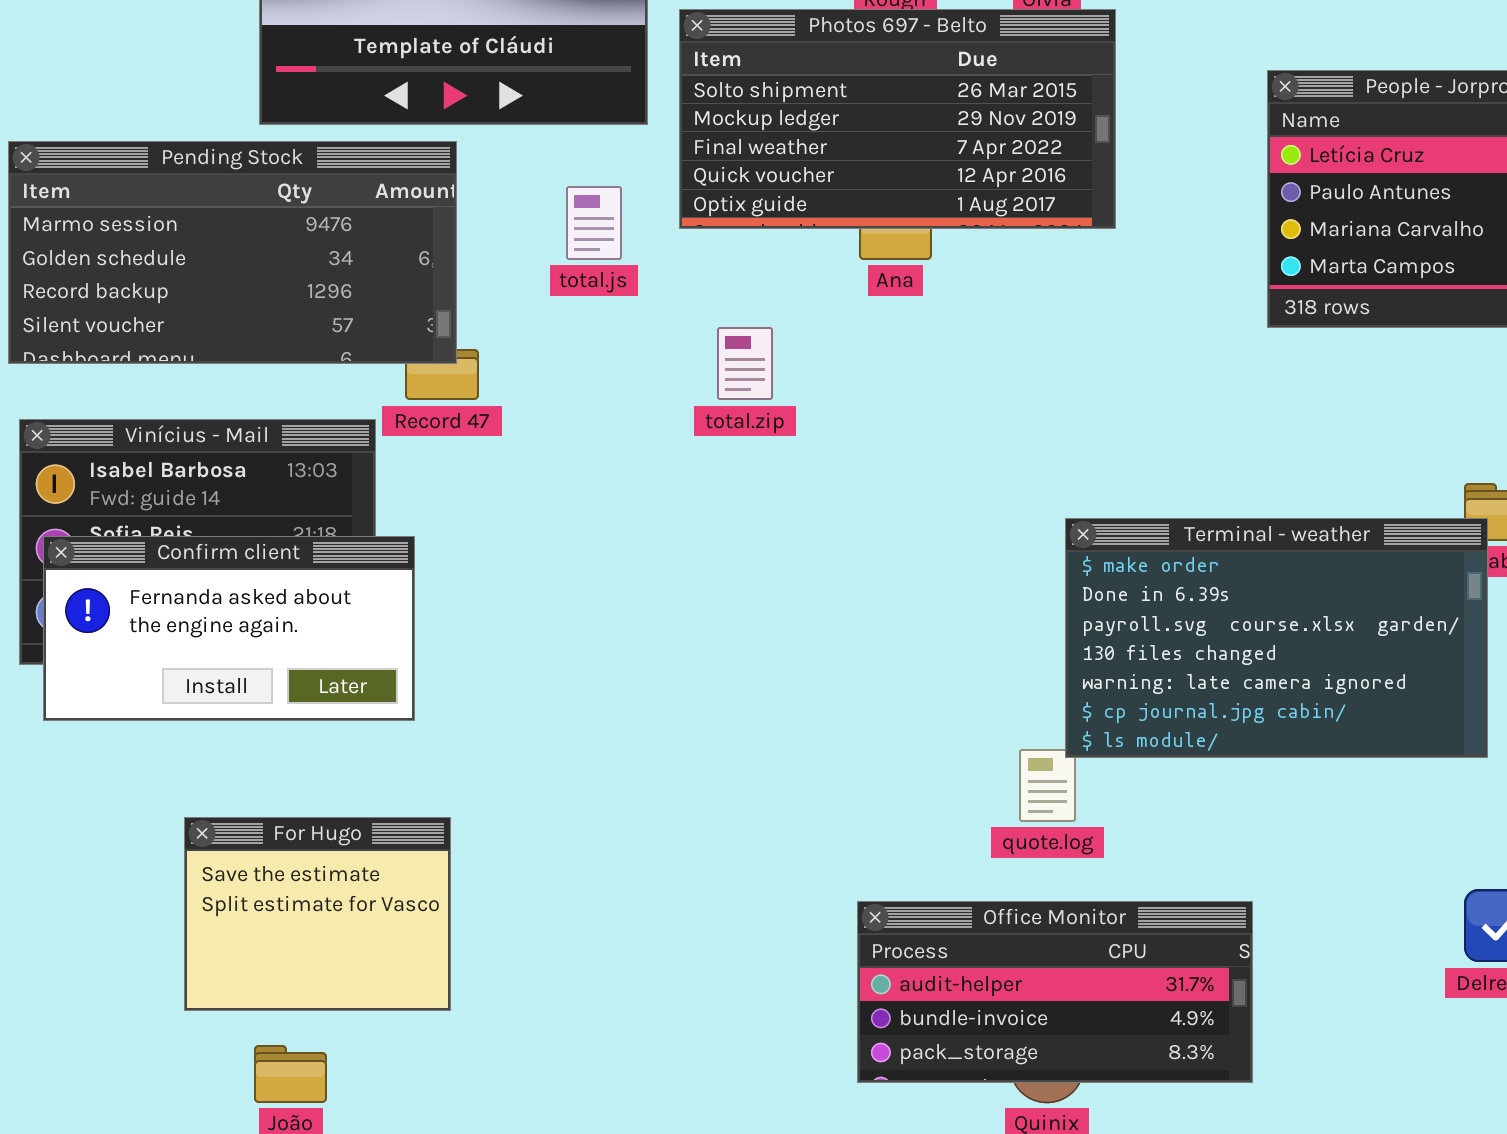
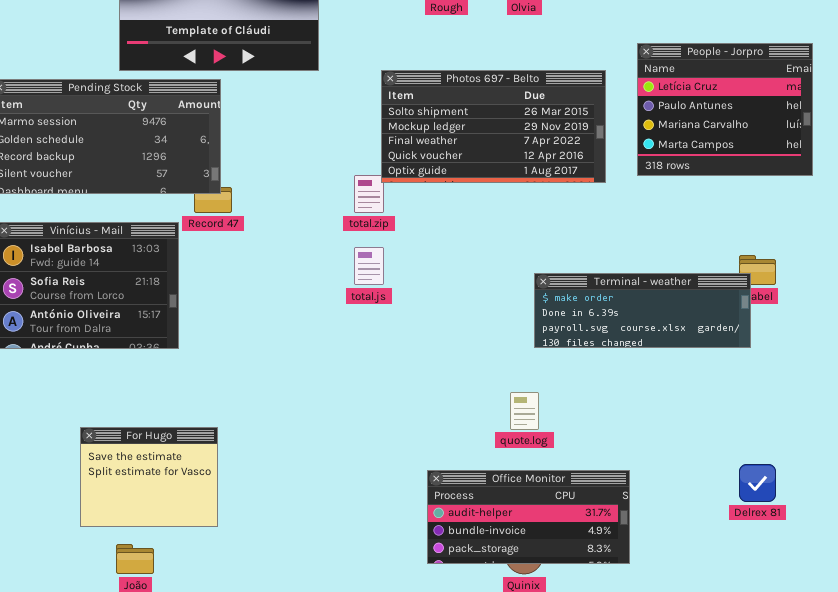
Photos 697 - Belto: [679,9,1116,229] -> [381,70,606,183], moved
total.js: [566,186,622,260] -> [354,247,384,285], moved
Terminal - weather: [1065,518,1488,758] -> [534,273,751,348], resized
Confirm client: [43,536,415,721] -> none, closed

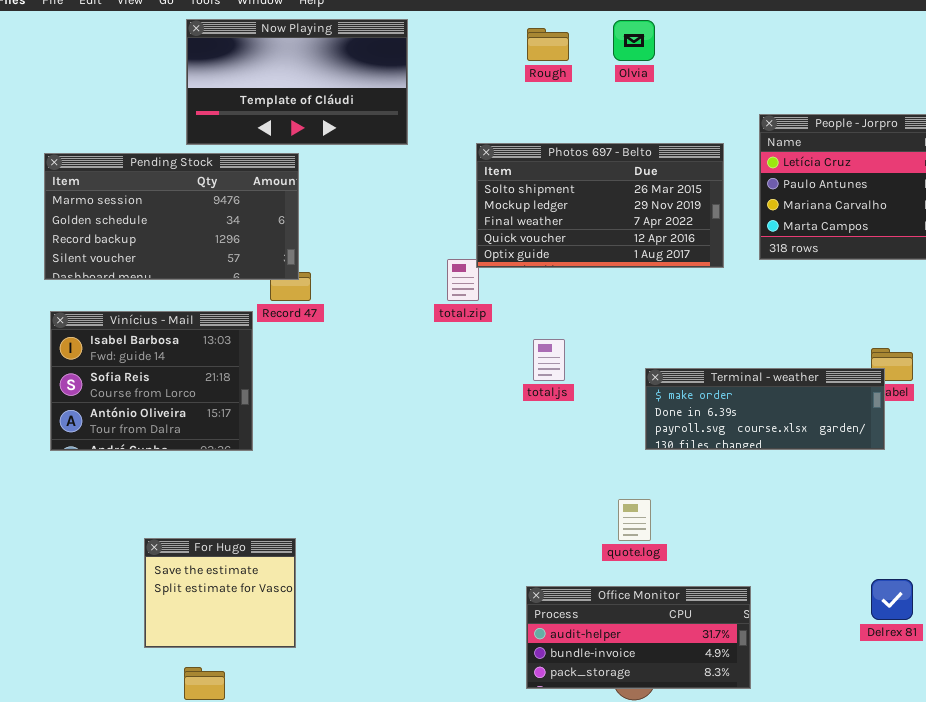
total.js: [354,247,384,285] -> [533,339,565,381], moved

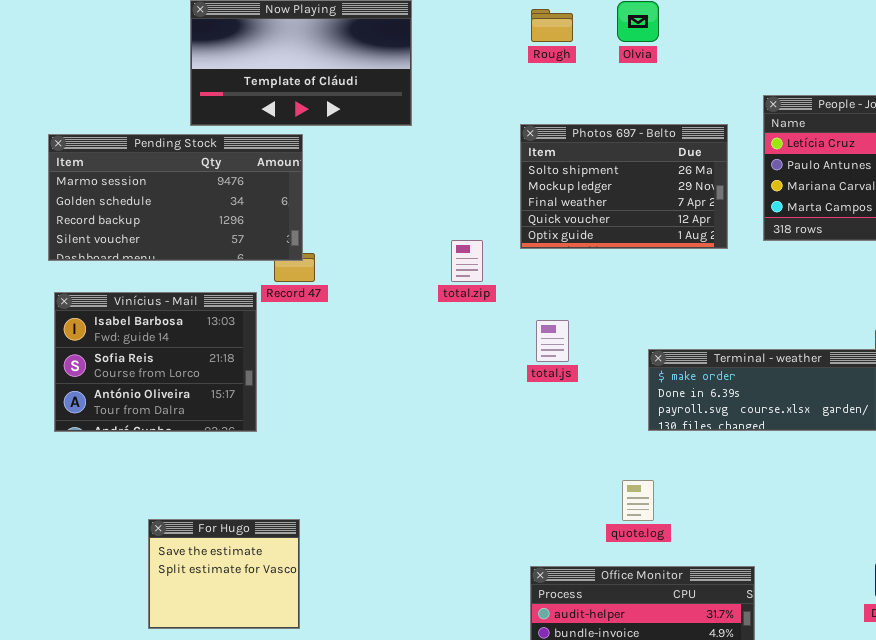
Photos 697 - Belto: [476,143,724,268] -> [520,124,728,249], resized

